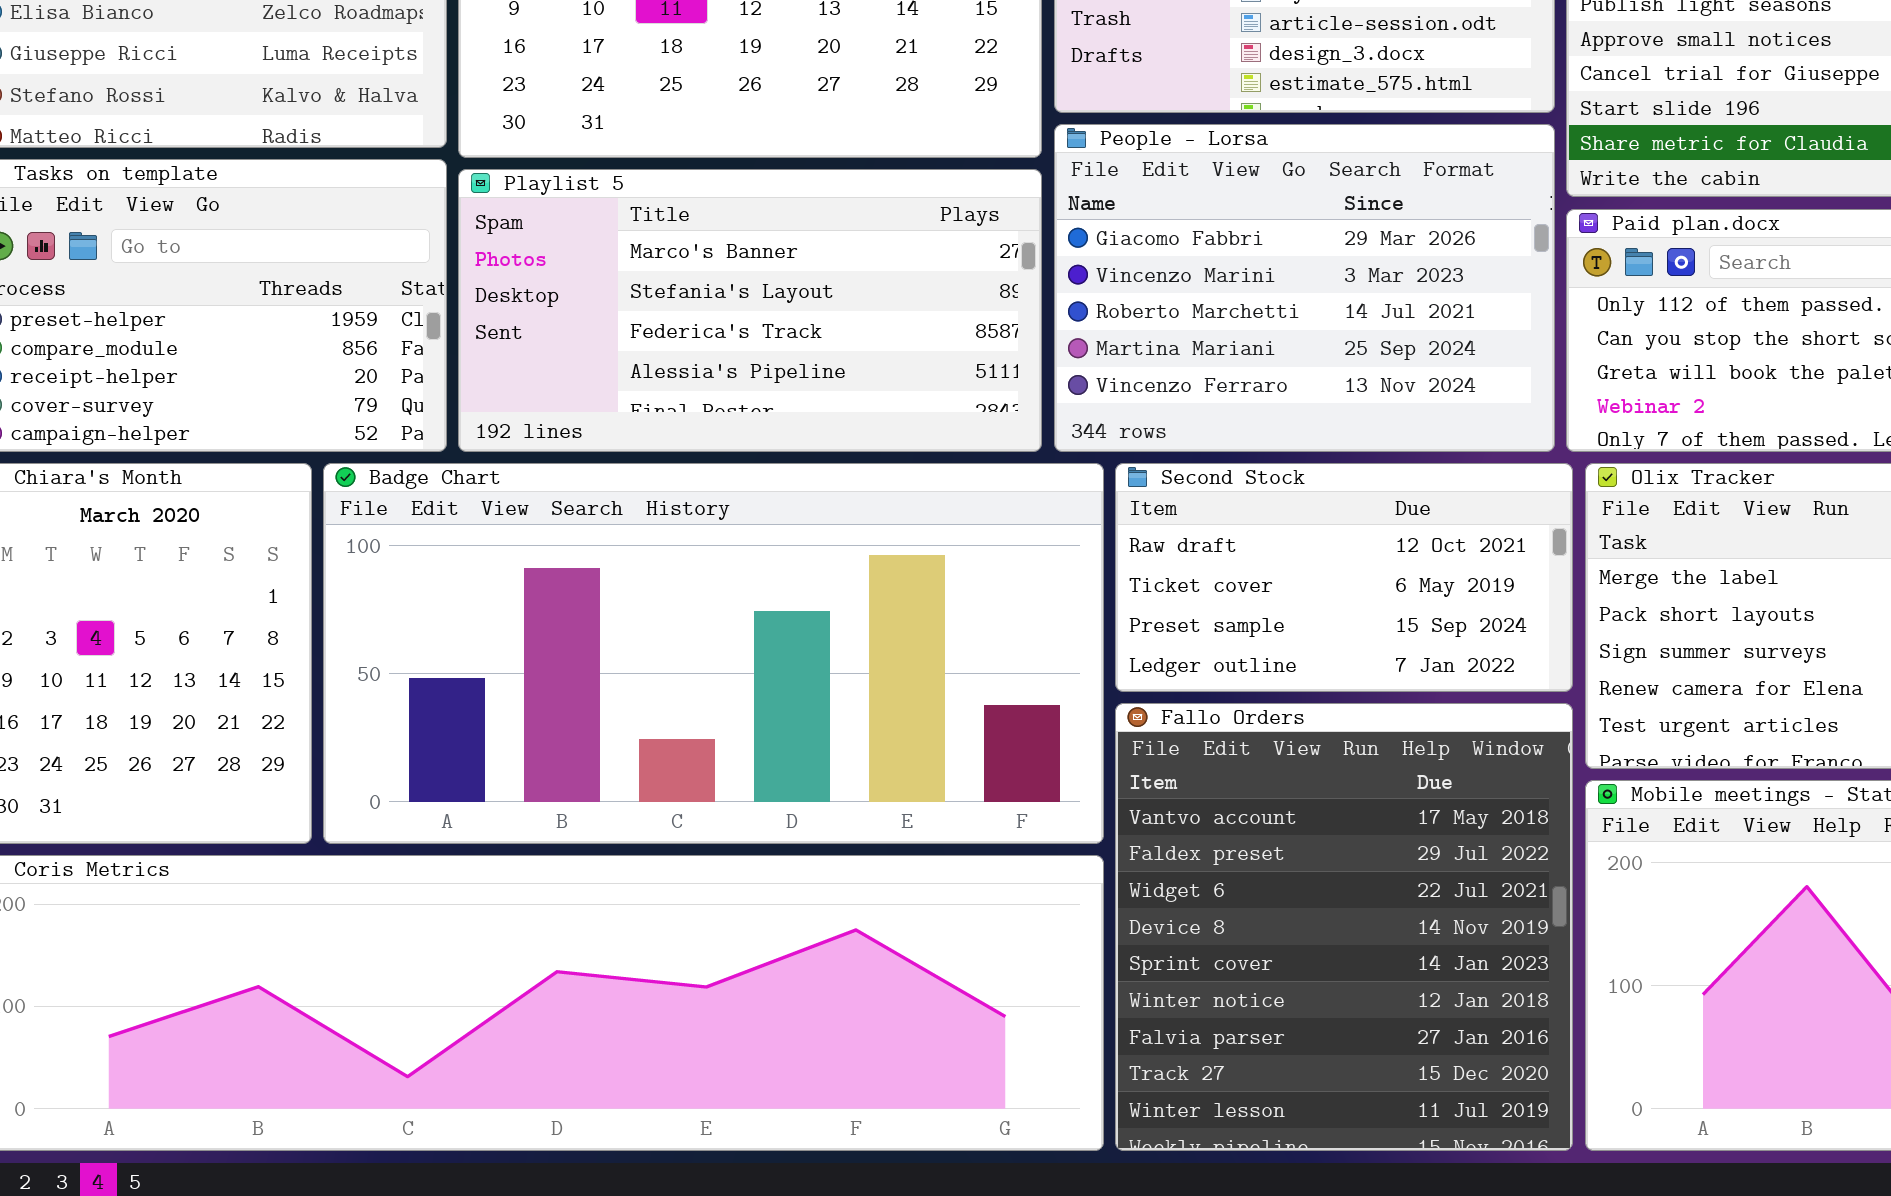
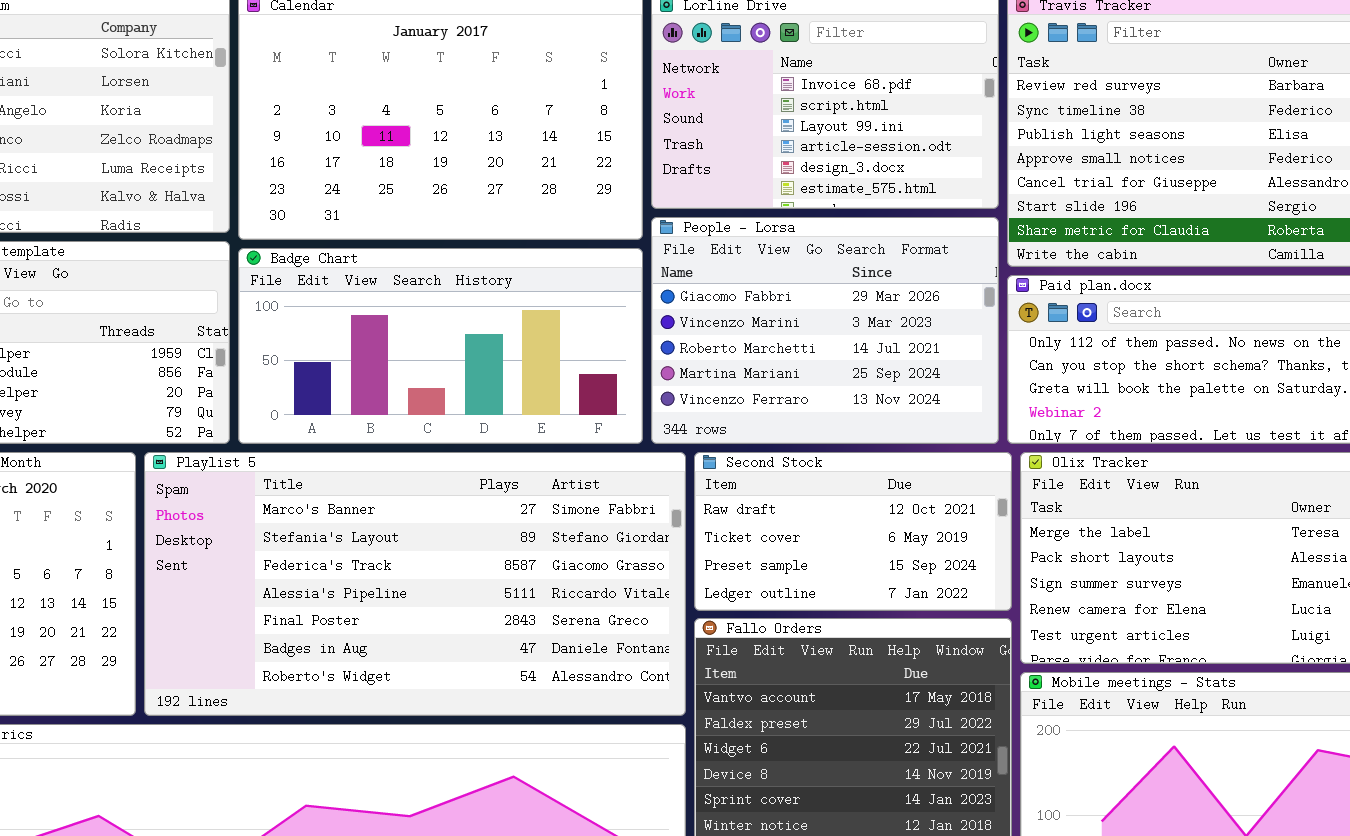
Playlist 5: [458,169,1042,452] -> [144,452,686,716], moved, resized
Badge Chart: [323,463,1104,844] -> [238,248,643,444], moved, resized

